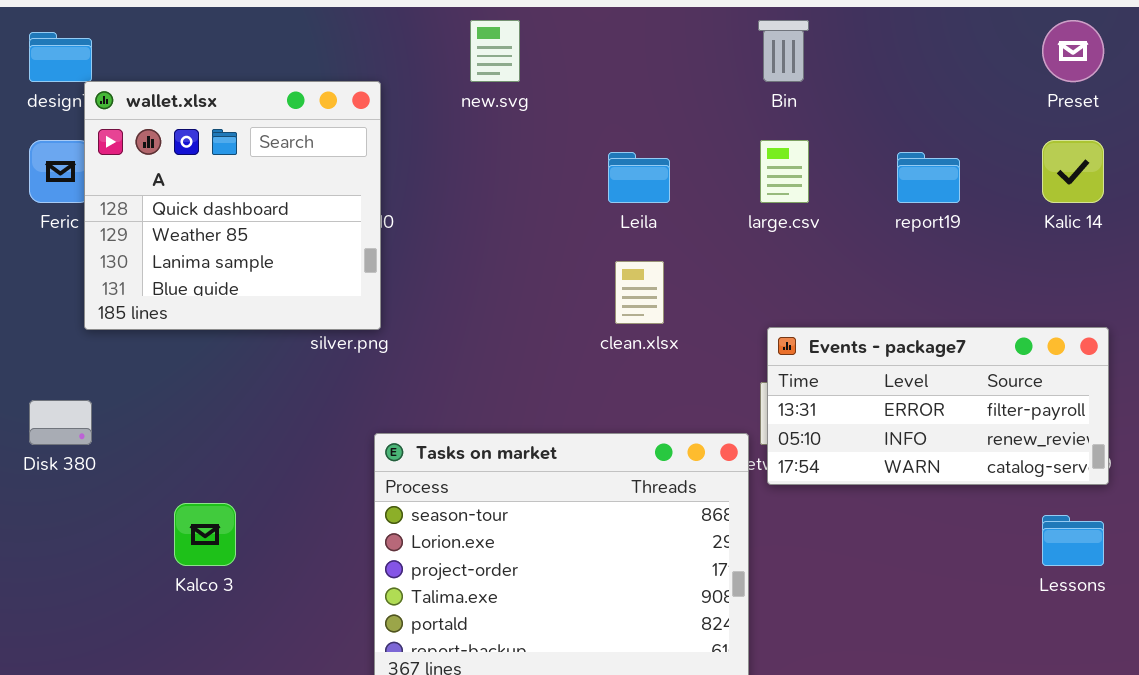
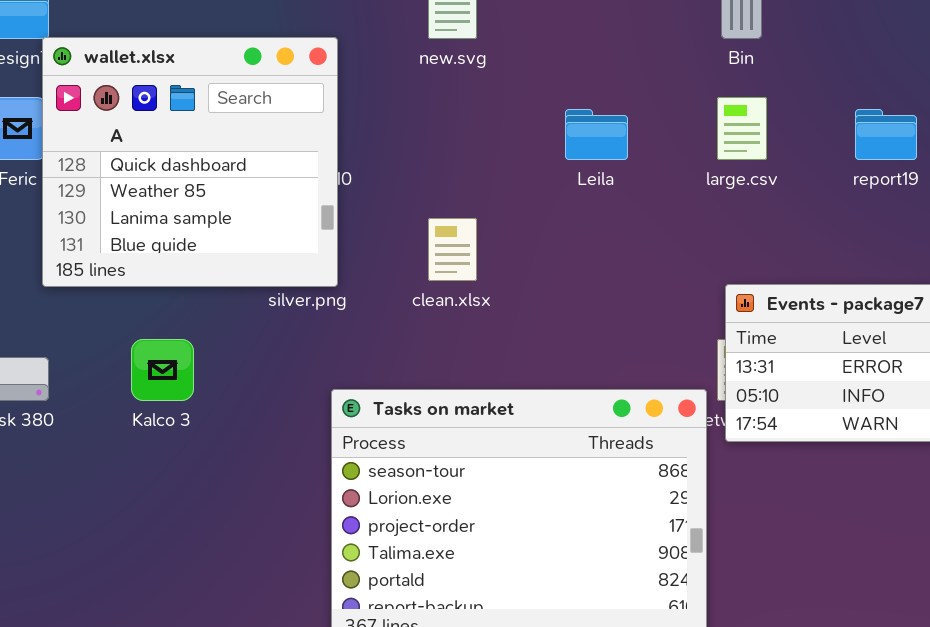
clean.xlsx: [615,261,664,324] -> [428,218,477,281], moved
Kalco 3: [174,503,236,566] -> [131,339,194,401], moved

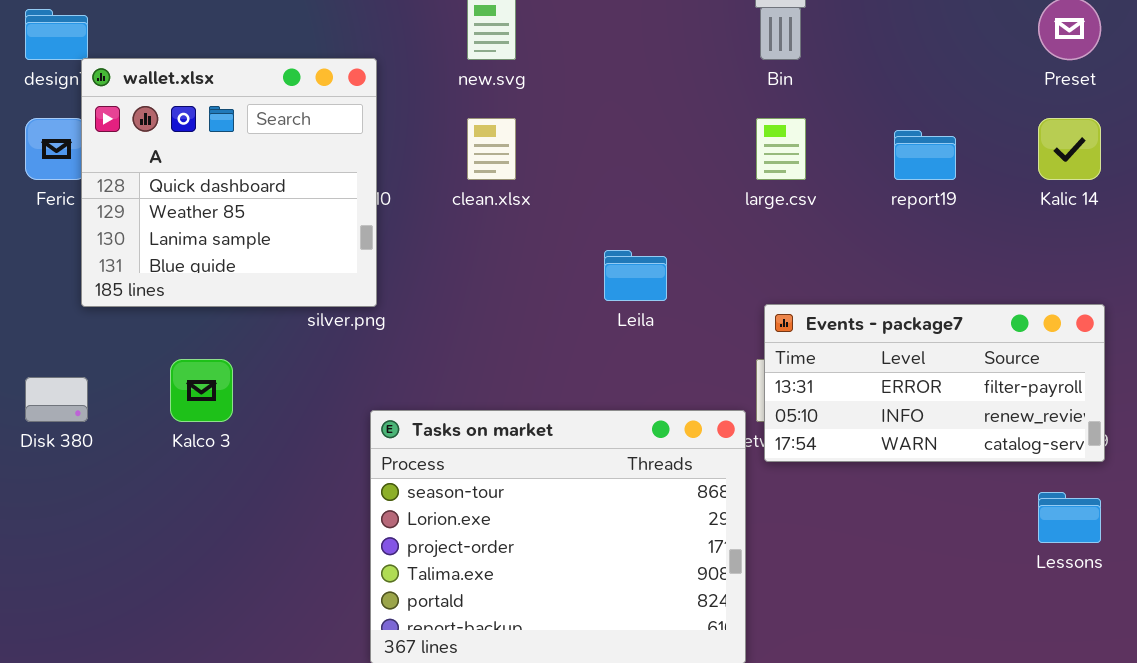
Leila: [565,109,628,160] -> [604,250,667,301], moved
clean.xlsx: [428,218,477,281] -> [467,118,516,180], moved

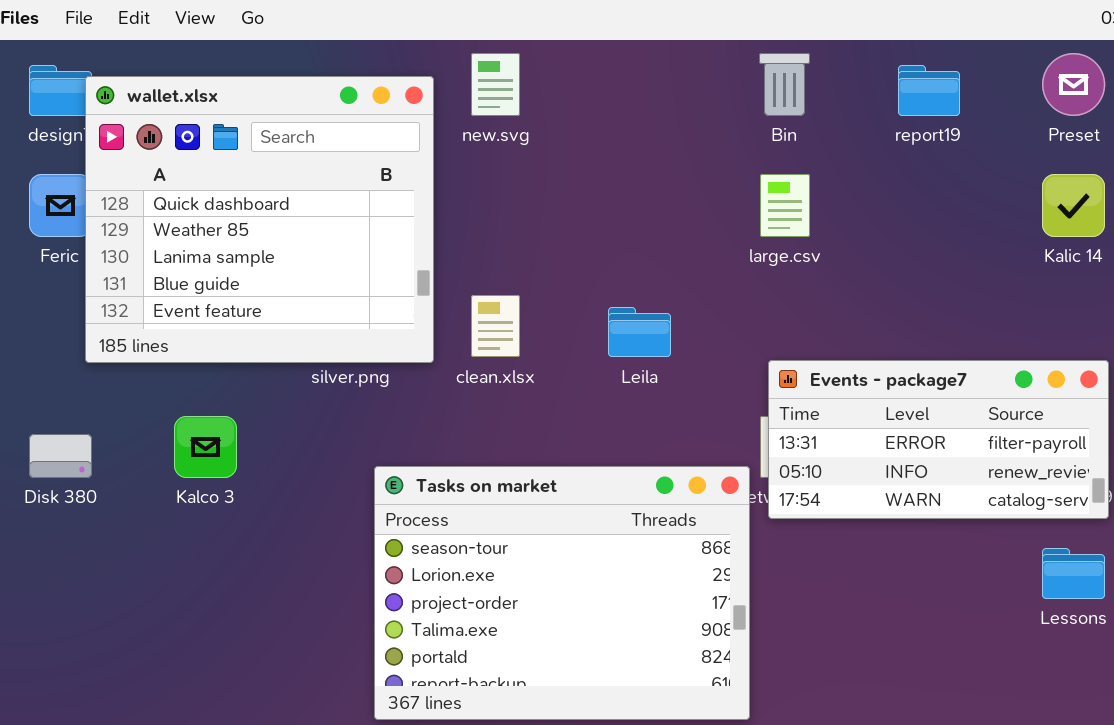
wallet.xlsx: [81,58,377,307] -> [85,76,434,363], resized
clean.xlsx: [467,118,516,180] -> [471,295,520,357], moved
report19: [894,130,956,180] -> [898,65,960,116], moved

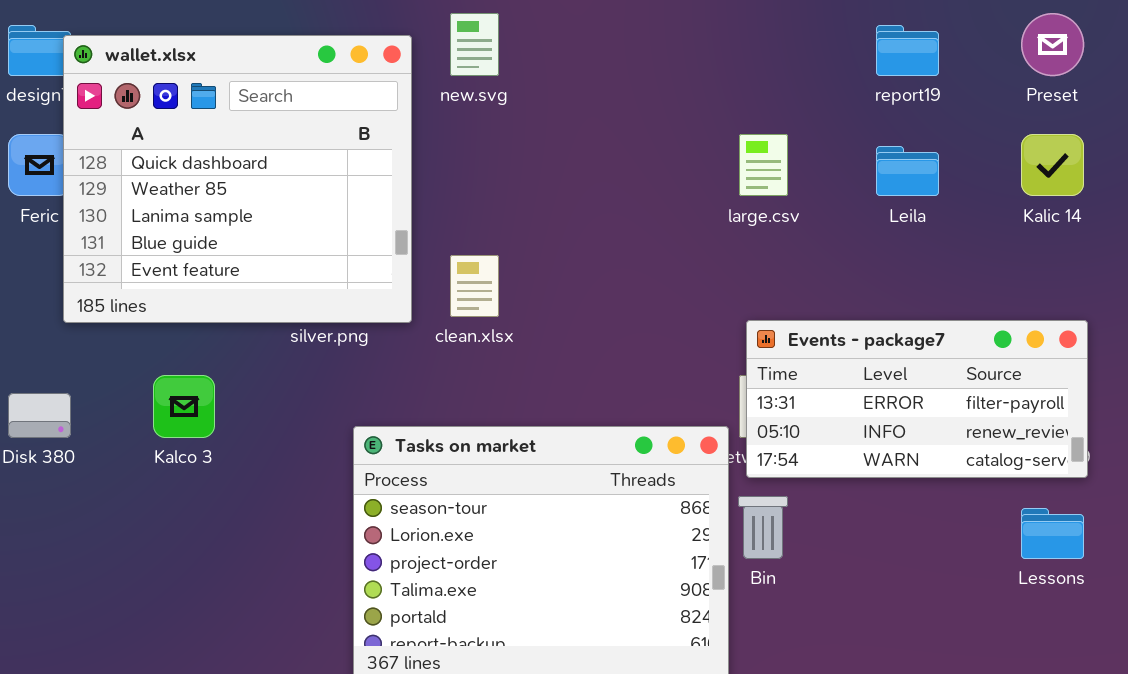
Bin: [759,53,810,116] -> [738,496,788,559], moved
Leila: [608,307,671,357] -> [876,146,939,196], moved

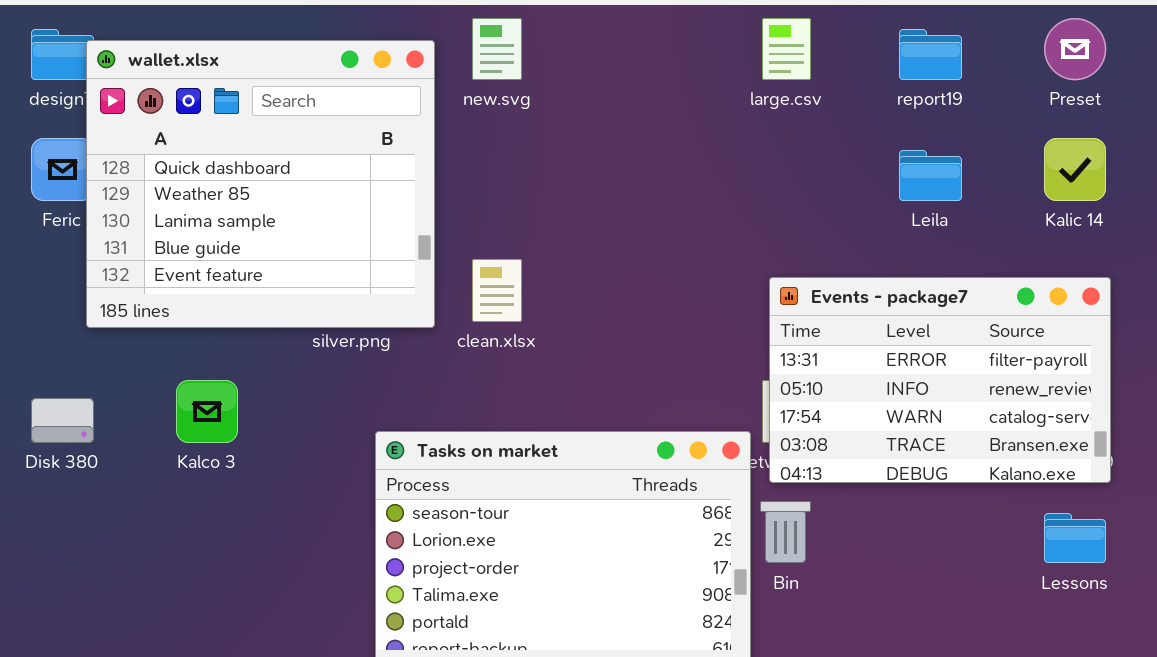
large.csv: [739,134,788,196] -> [762,18,811,80], moved
Events - package7: [746,320,1088,478] -> [769,277,1111,483], resized

